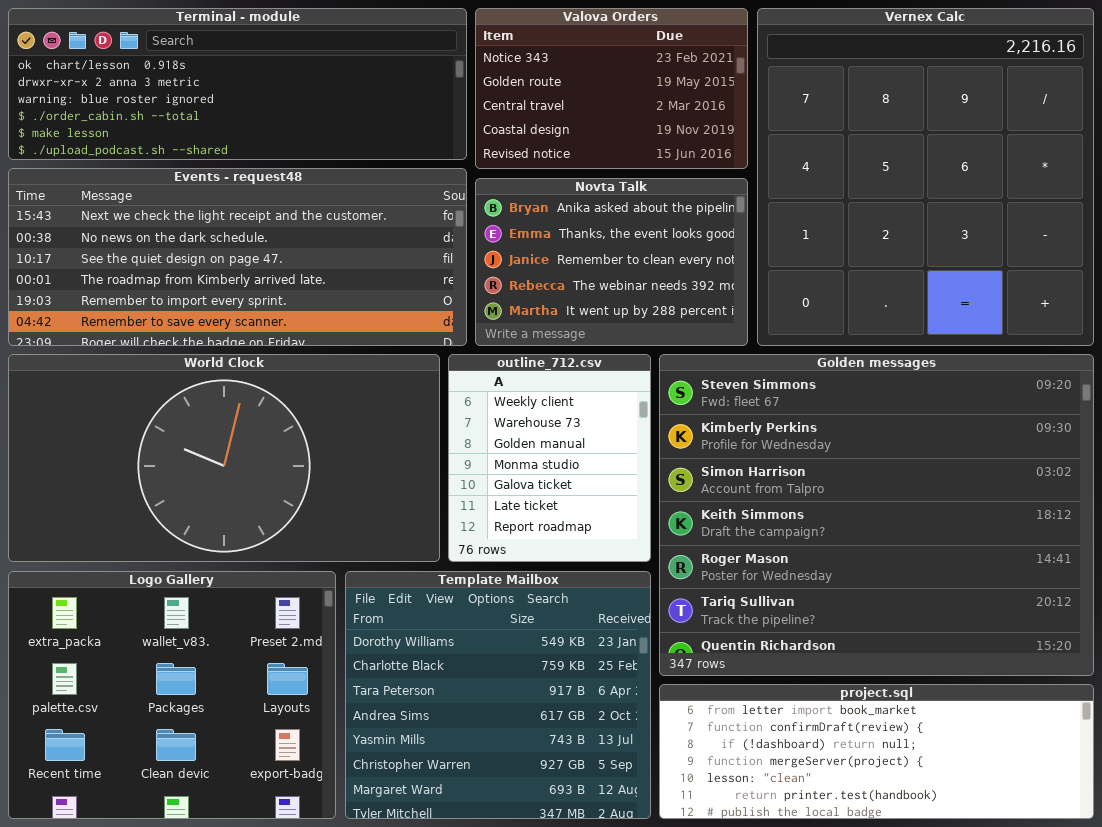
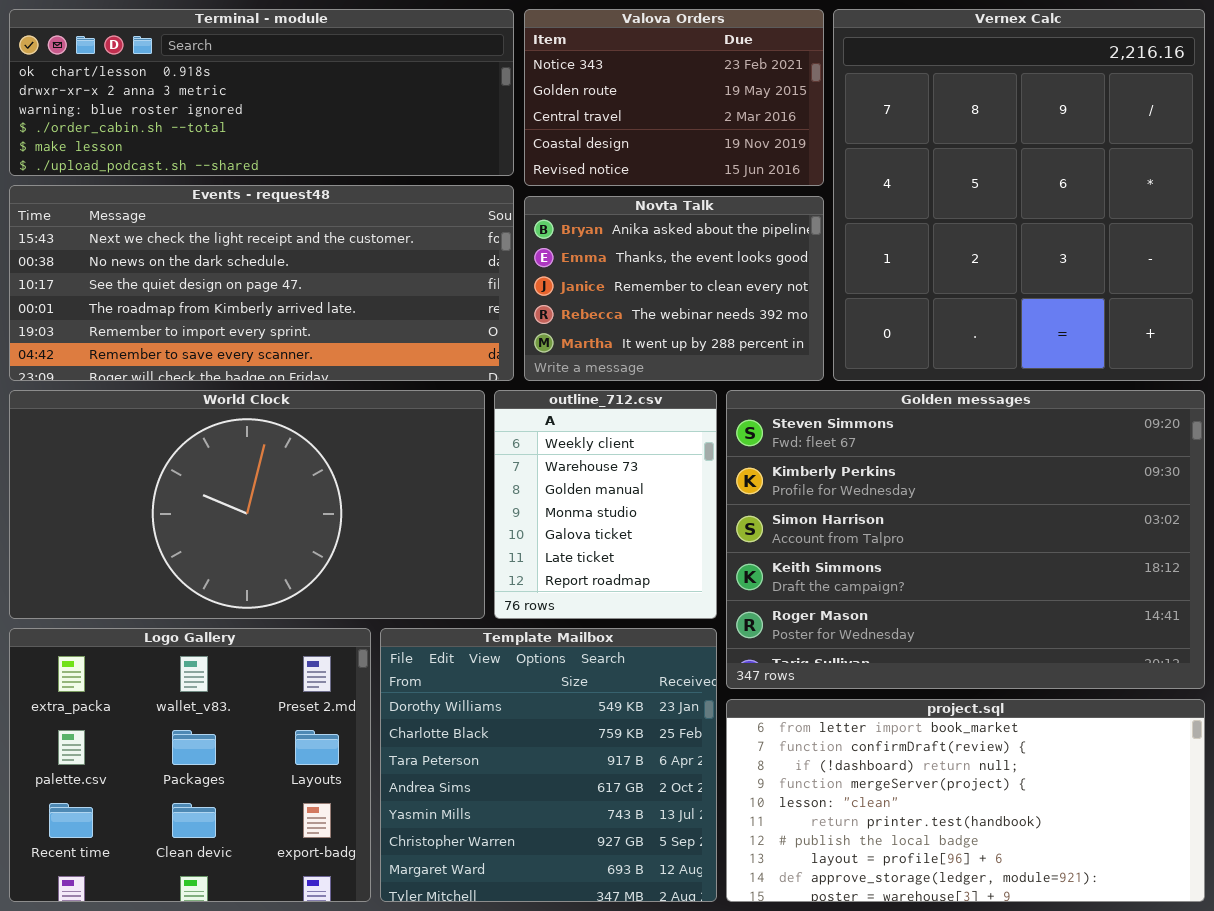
Golden messages: [659,354,1094,676] -> [726,390,1205,689], resized
project.sql: [659,684,1094,819] -> [726,699,1205,902], resized

